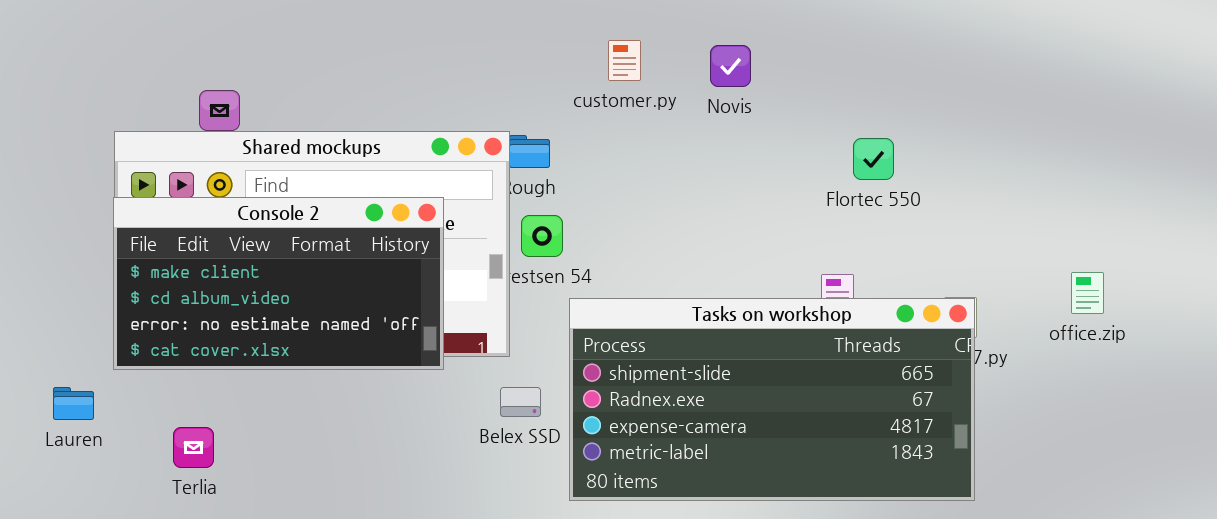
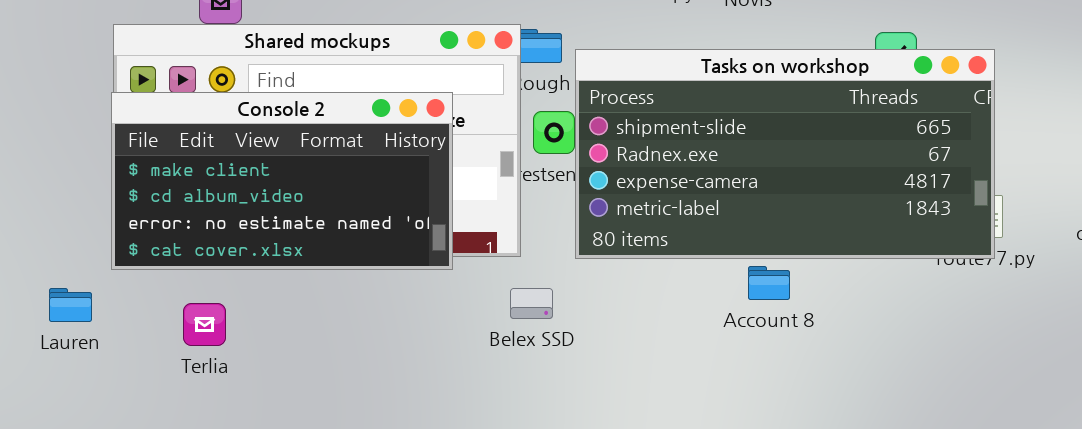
Tasks on workshop: [569,298,975,501] -> [575,49,995,259], moved
Terlia: [173,427,214,468] -> [183,303,226,346], moved

